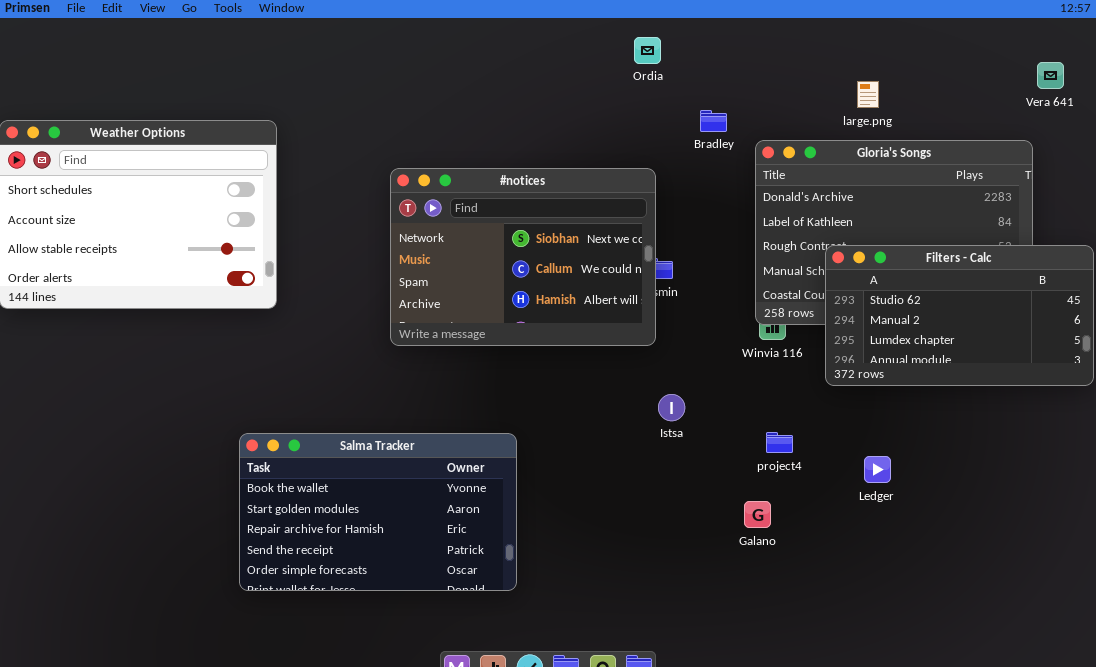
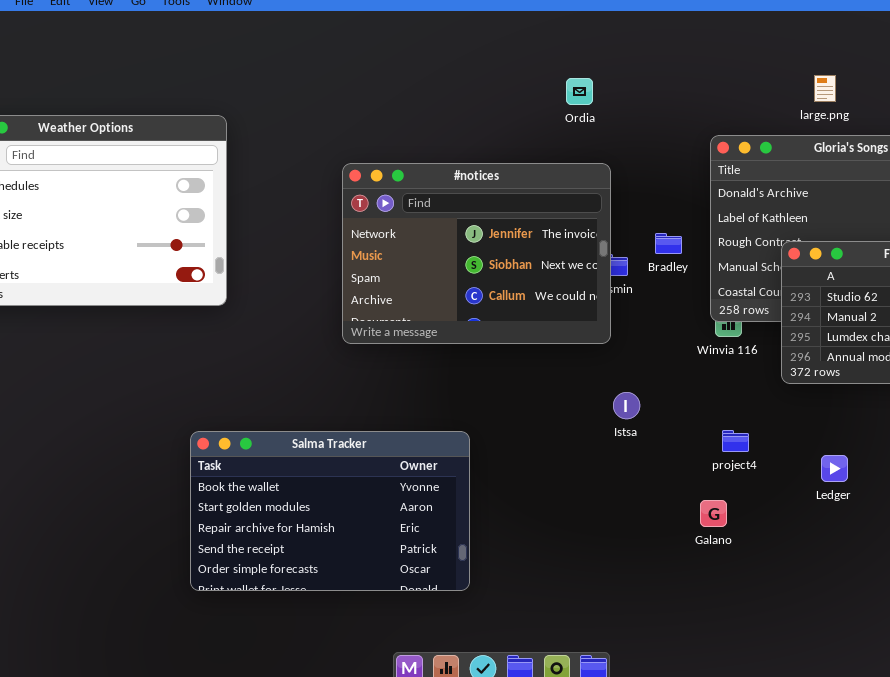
Ordia: [634,37,661,64] -> [566,78,593,105], moved
Bradley: [700,110,727,132] -> [655,233,682,254], moved
#notices: [390,168,656,346] -> [342,163,611,344], scrolled up 1 row

